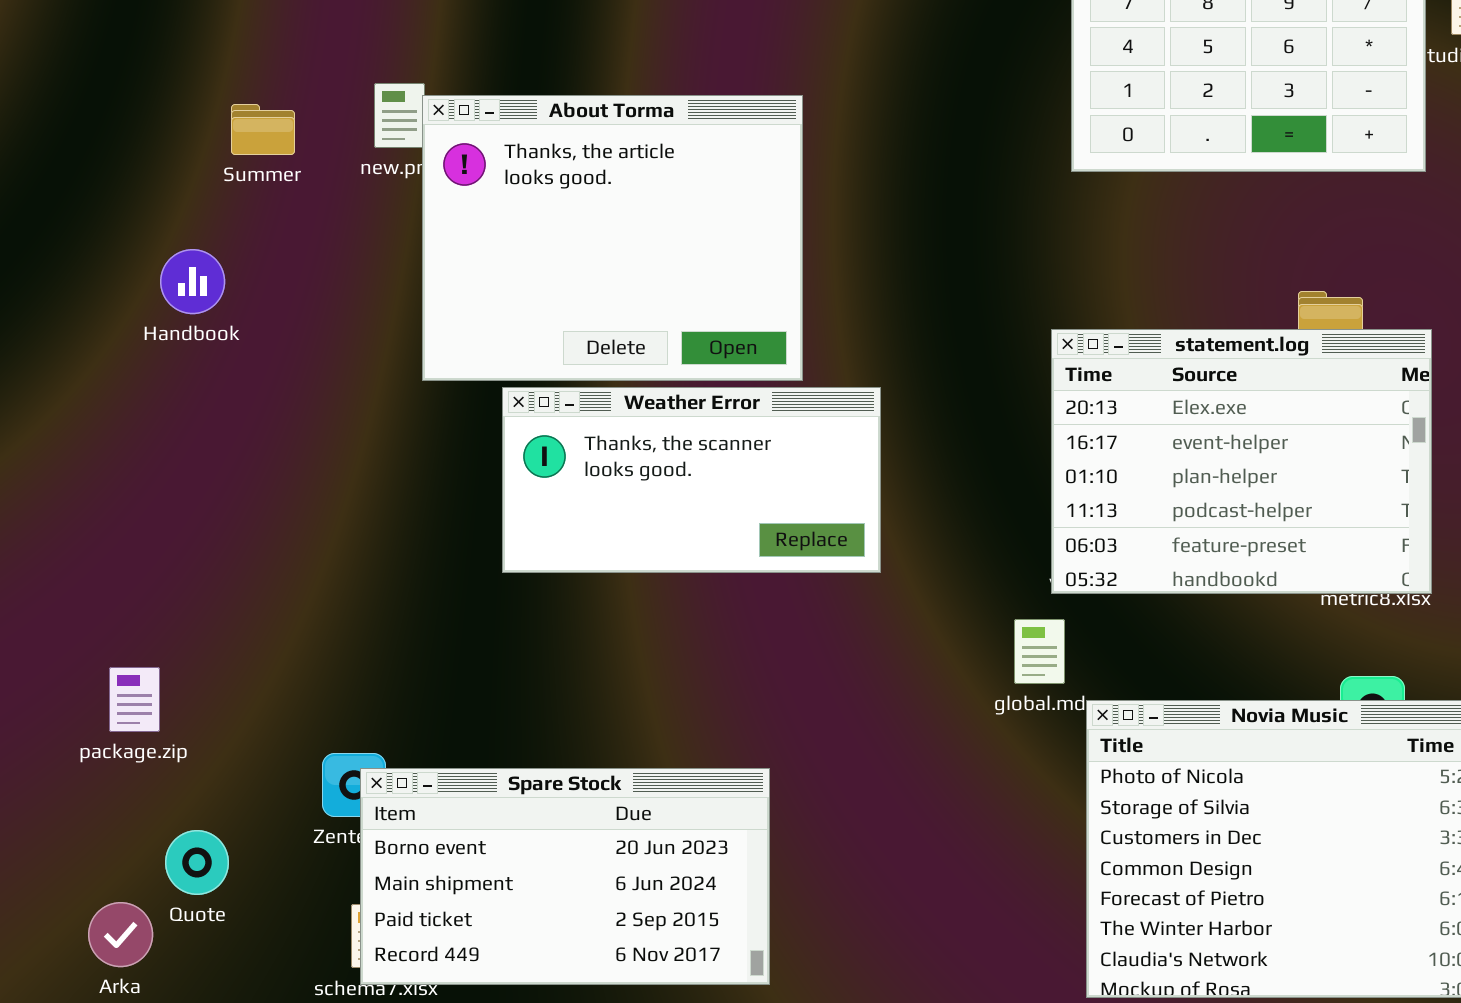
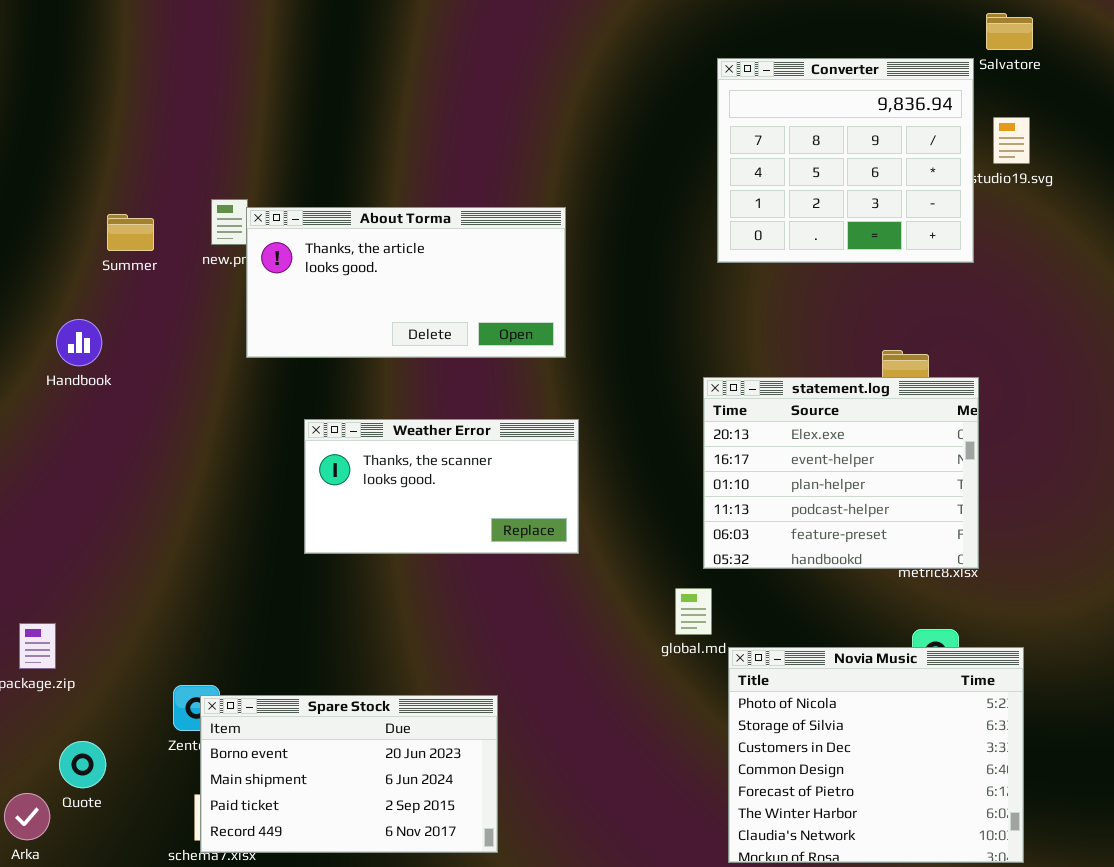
About Torma: [422,95,803,381] -> [246,207,566,358], resized

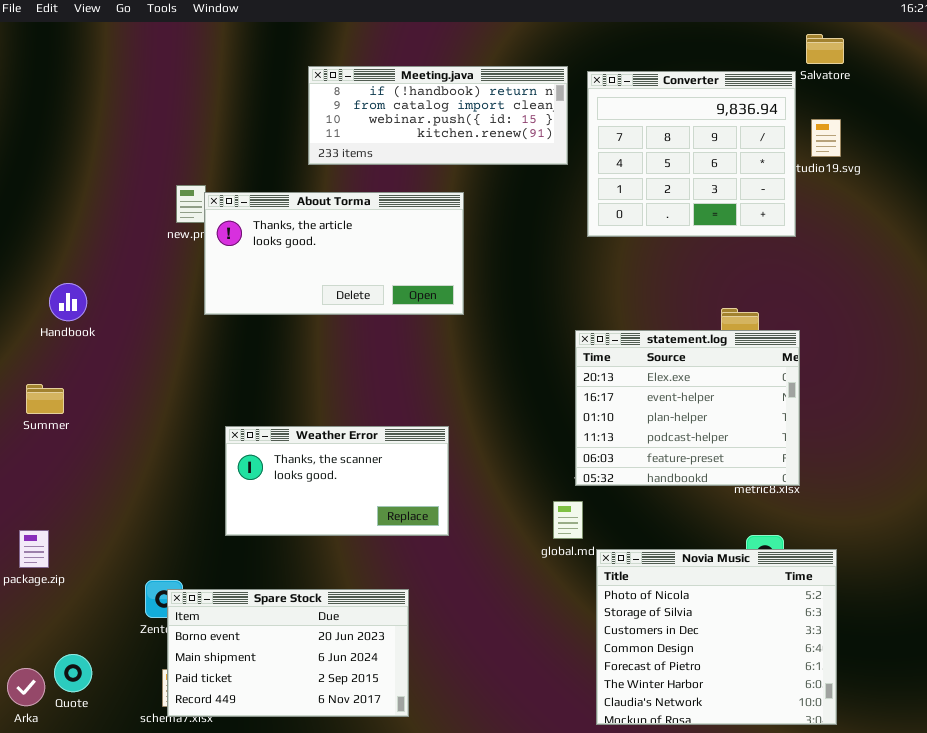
Meeting.java: none -> [308,66,568,165], opened
Summer: [107,214,154,251] -> [26,384,64,414], moved
Weather Error: [304,419,579,554] -> [225,426,449,536], moved
Quote: [59,741,106,788] -> [54,654,92,692], moved

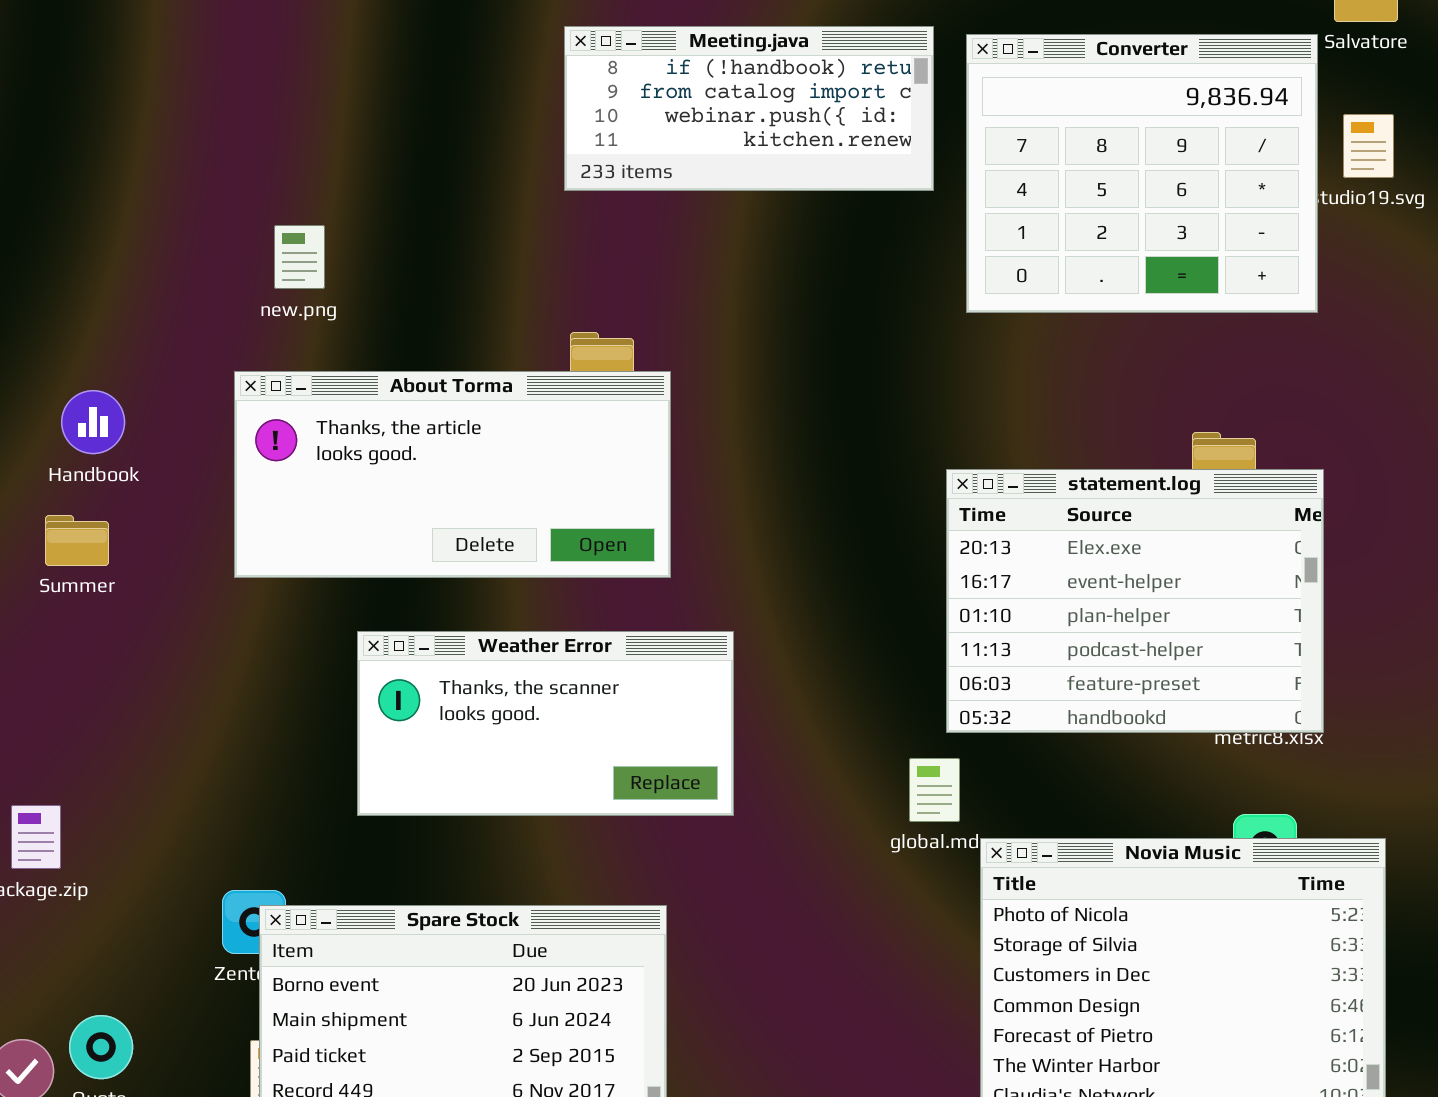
Meeting.java: [308,66,568,165] -> [564,26,934,191], resized
About Torma: [204,192,464,315] -> [234,371,671,578], moved
Summer: [26,384,64,414] -> [45,515,109,566], moved

